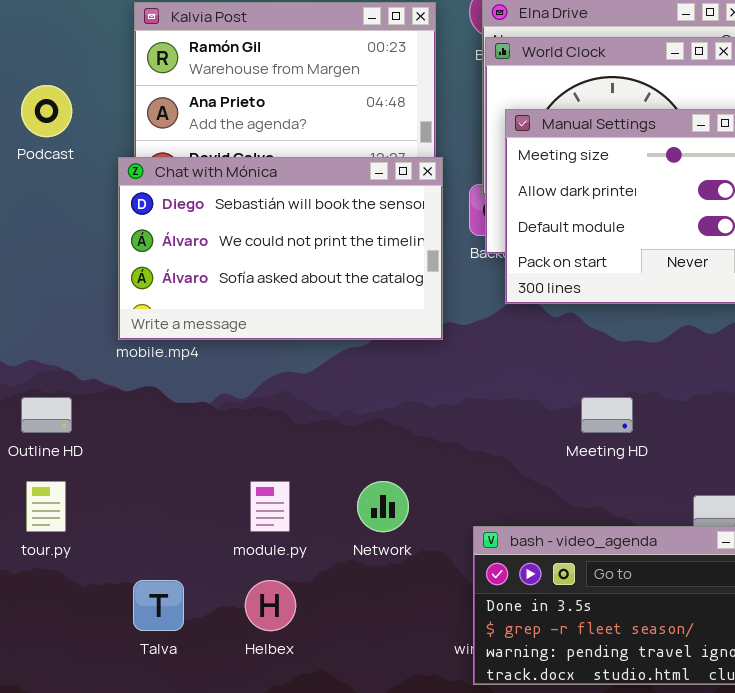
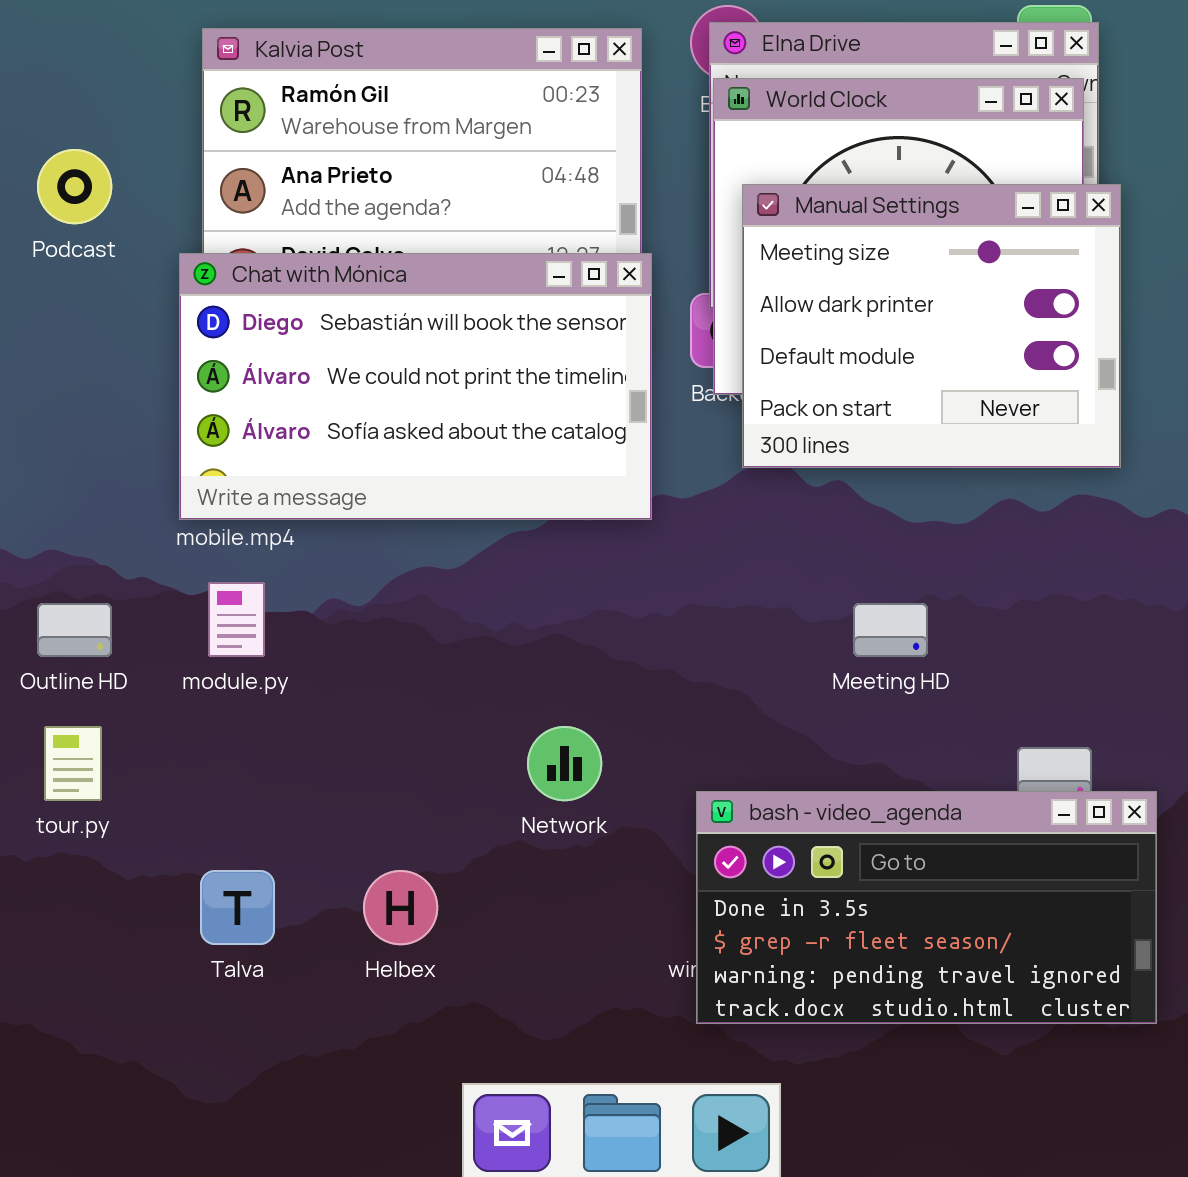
module.py: [250,481,290,532] -> [208,582,265,657], moved

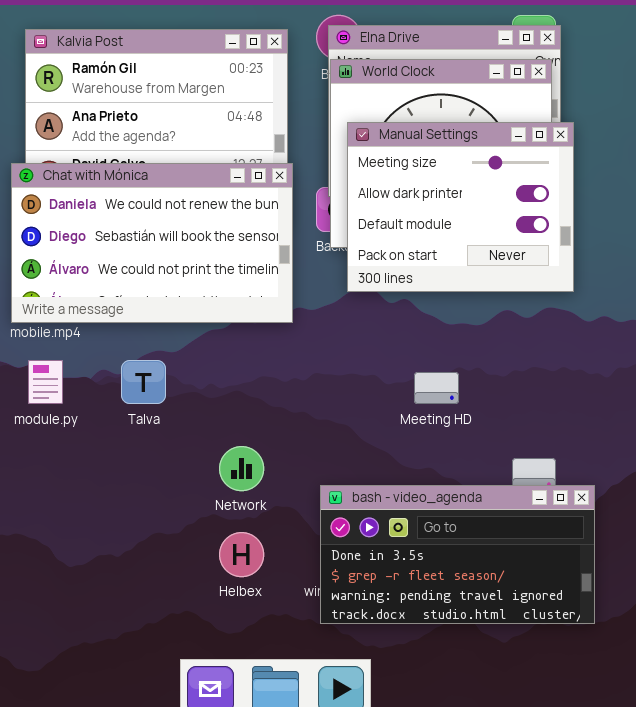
Chat with Mónica: [179,253,652,520] -> [11,163,293,323], scrolled up 1 row
Talva: [200,870,275,945] -> [121,360,166,404], moved
Helbex: [363,870,438,945] -> [219,532,264,577], moved

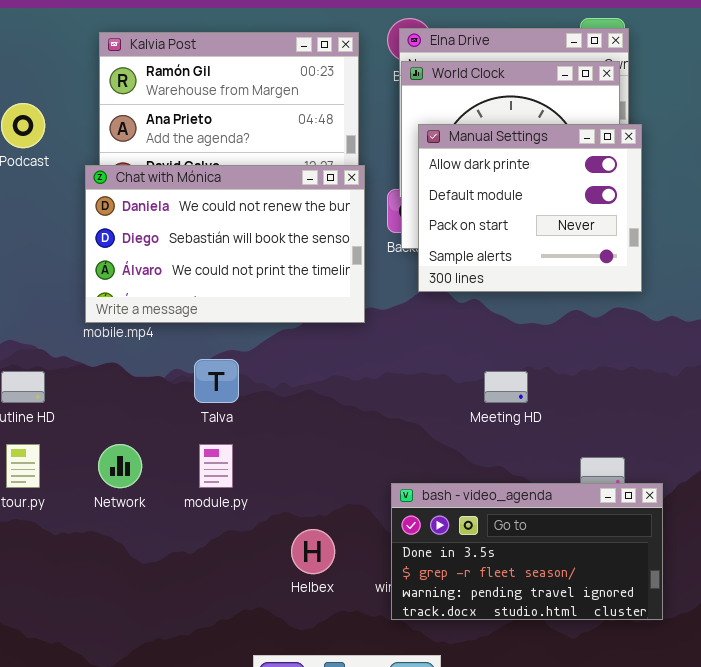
Manual Settings: [347,122,574,292] -> [418,124,642,292], scrolled down 1 row
module.py: [28,360,63,404] -> [199,444,233,488], moved
Network: [219,446,264,491] -> [98,444,142,488], moved

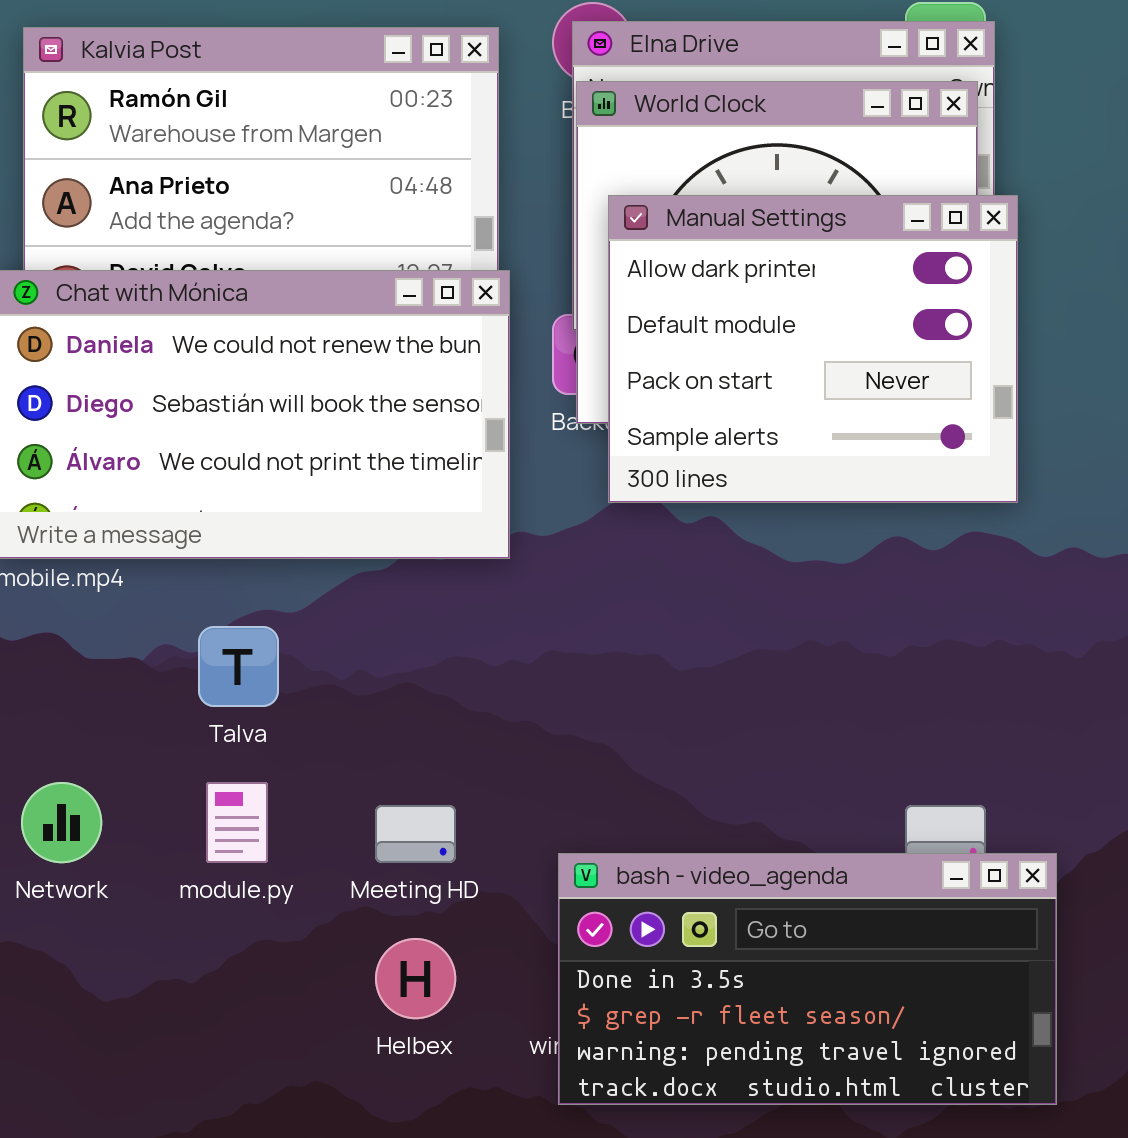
Meeting HD: [484,371,528,403] -> [375,805,456,863], moved

